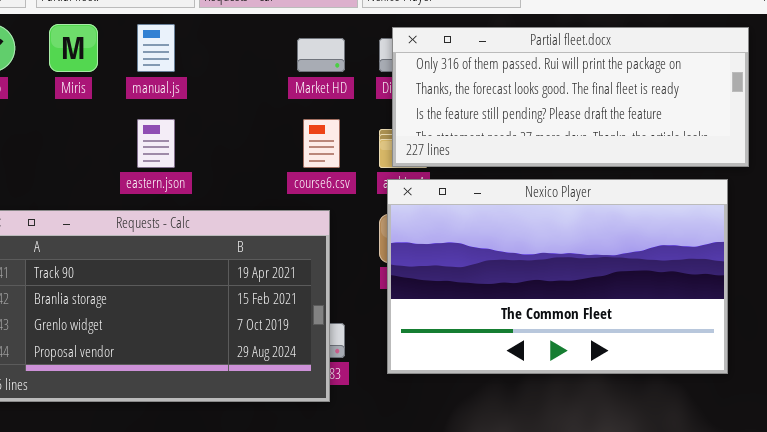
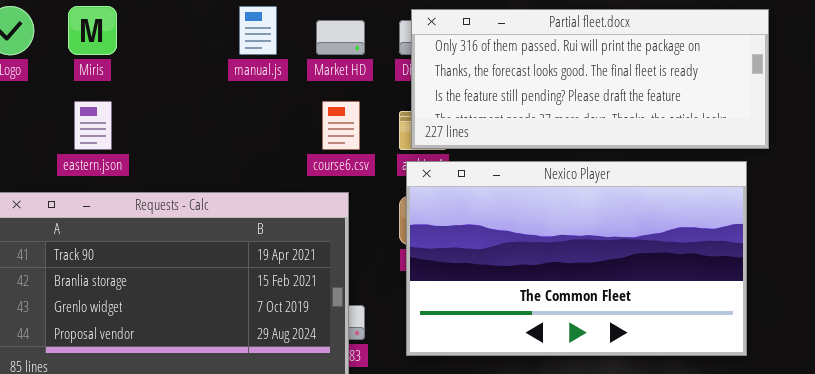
manual.js: [137,24,175,72] -> [239,6,277,55], moved
eastern.json: [137,119,175,168] -> [74,101,112,150], moved

